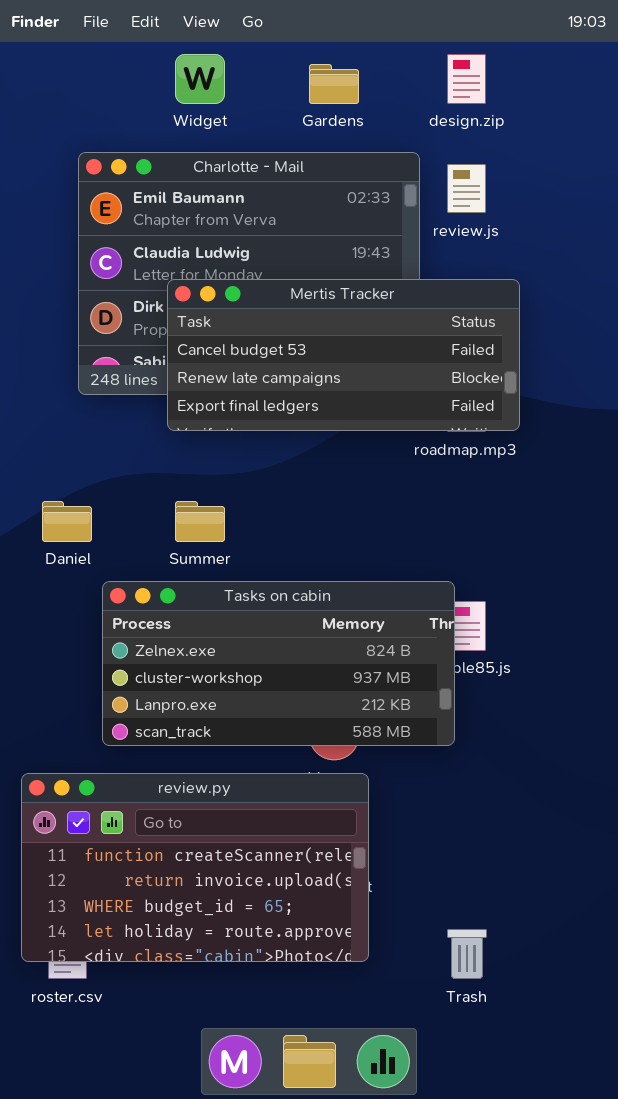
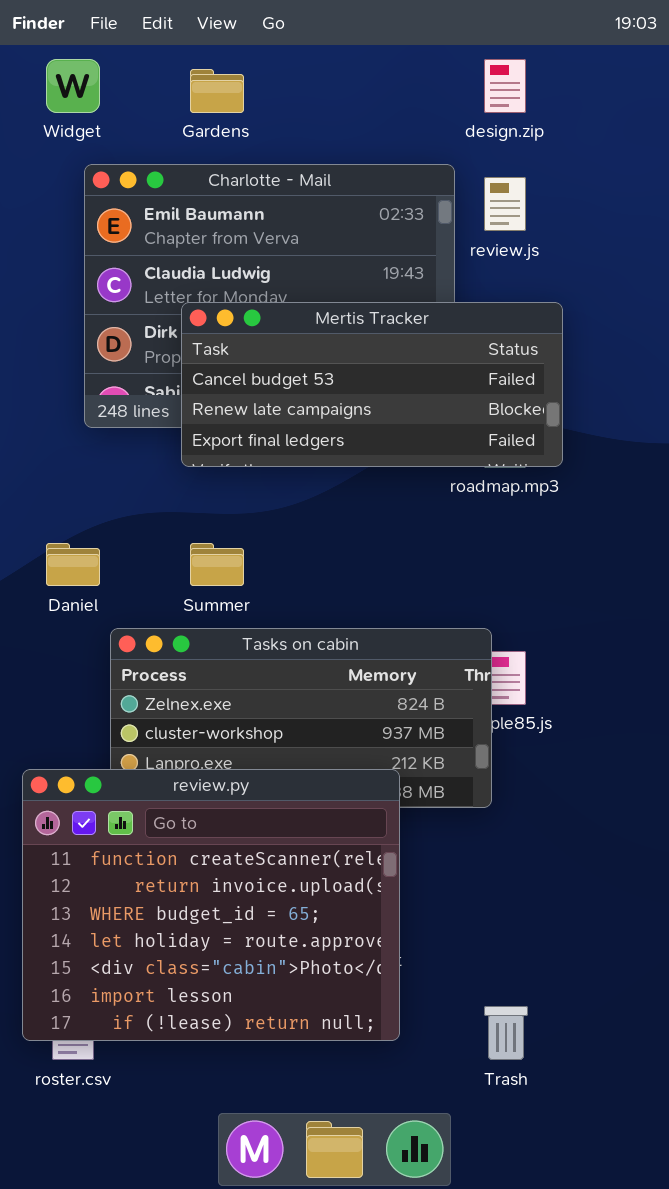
Widget: [175,54,225,104] -> [46,59,100,113], moved
Gardens: [309,64,359,104] -> [190,69,244,113], moved
review.py: [21,773,369,962] -> [22,769,400,1041], resized

